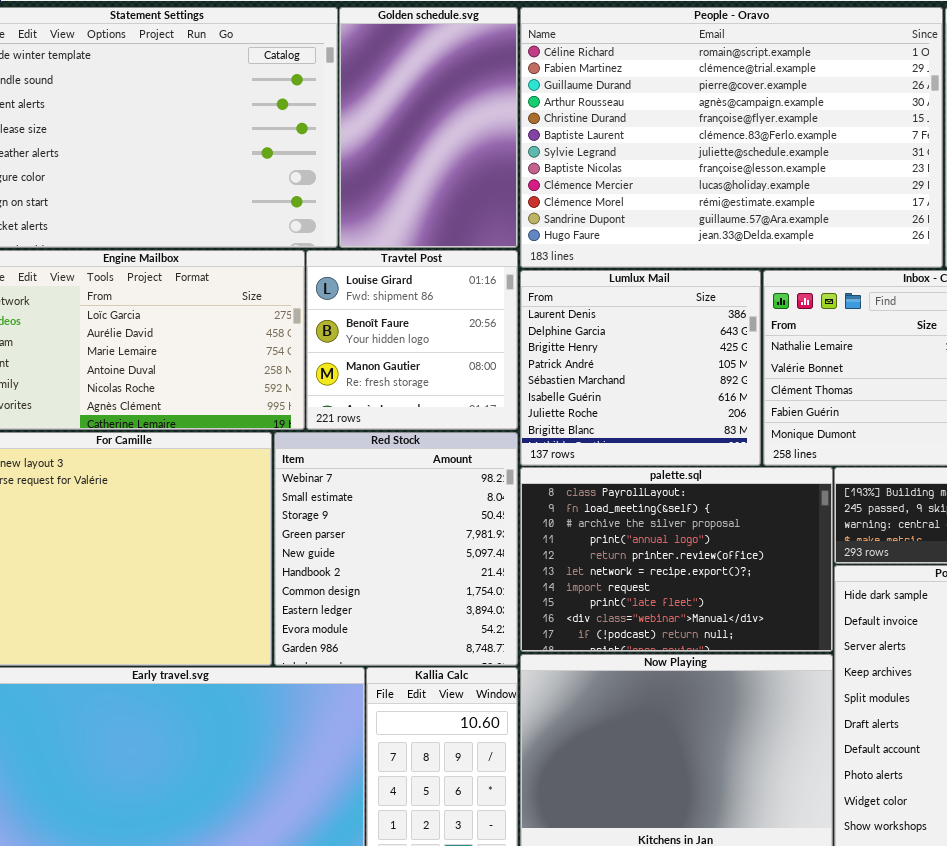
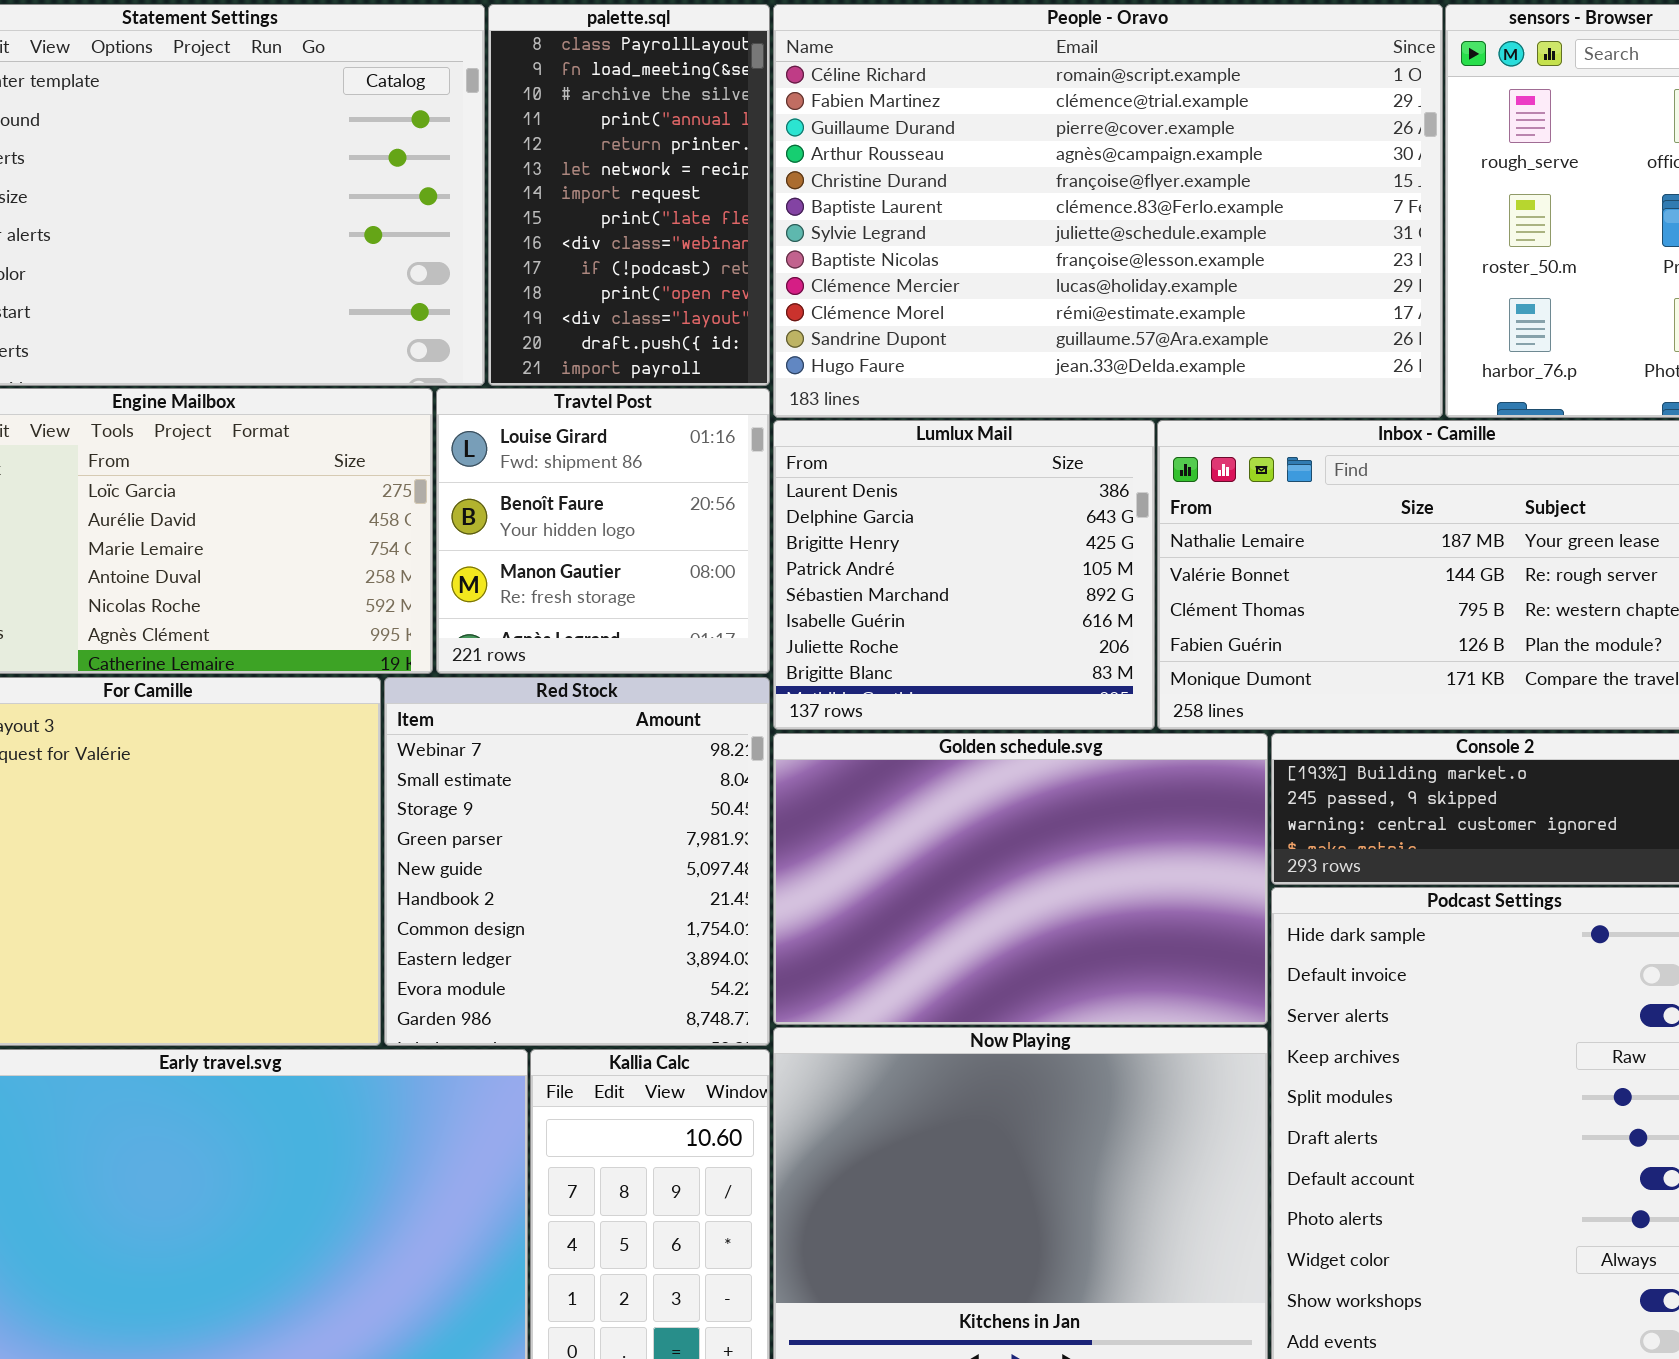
Golden schedule.svg: [339,7,518,248] -> [773,733,1268,1025], moved, resized
palette.sql: [520,467,833,652] -> [488,4,770,386], moved, resized

